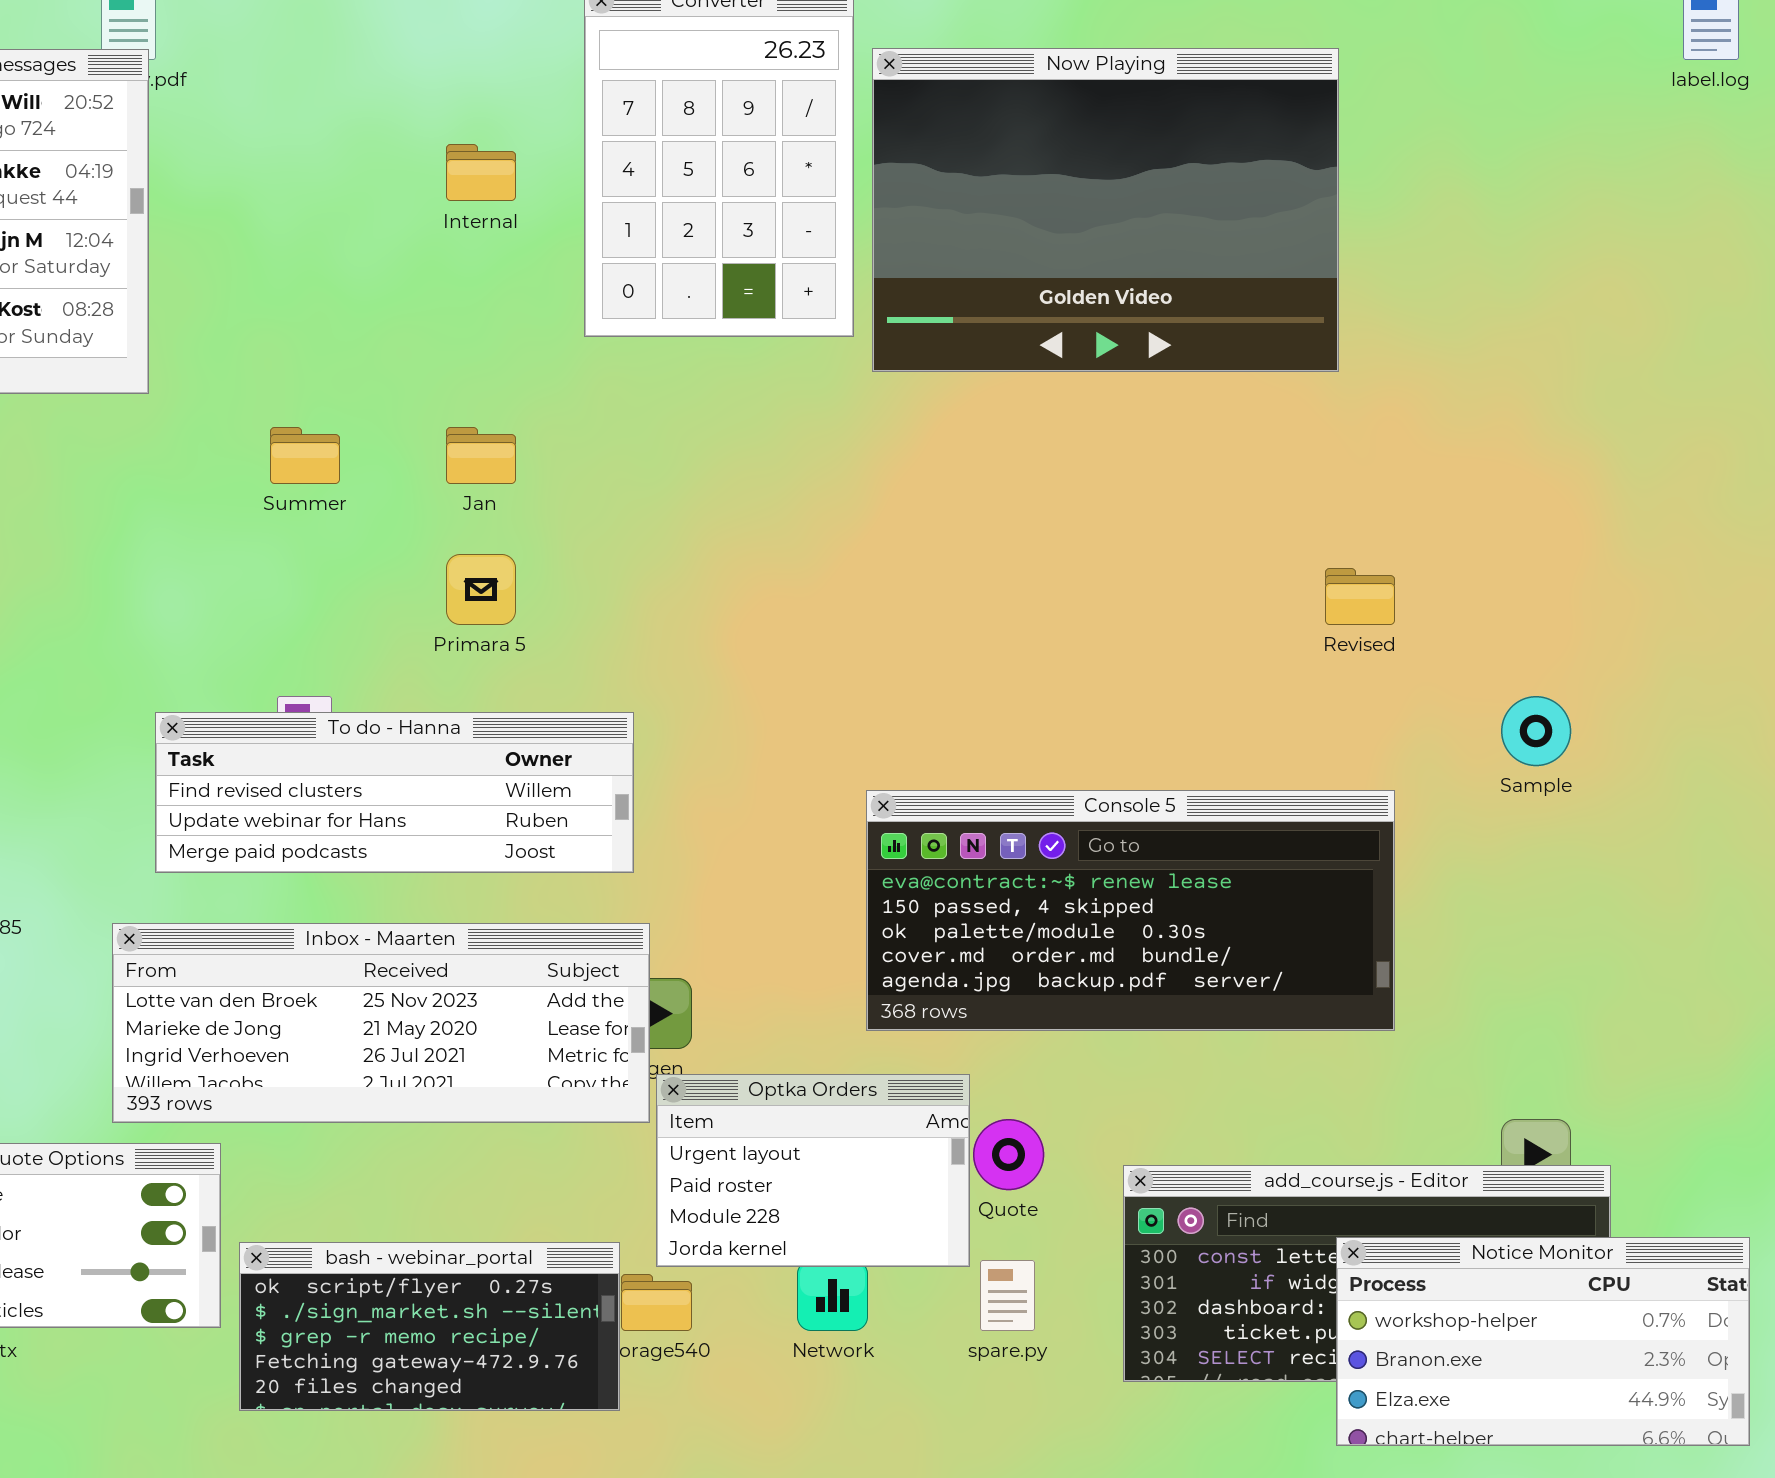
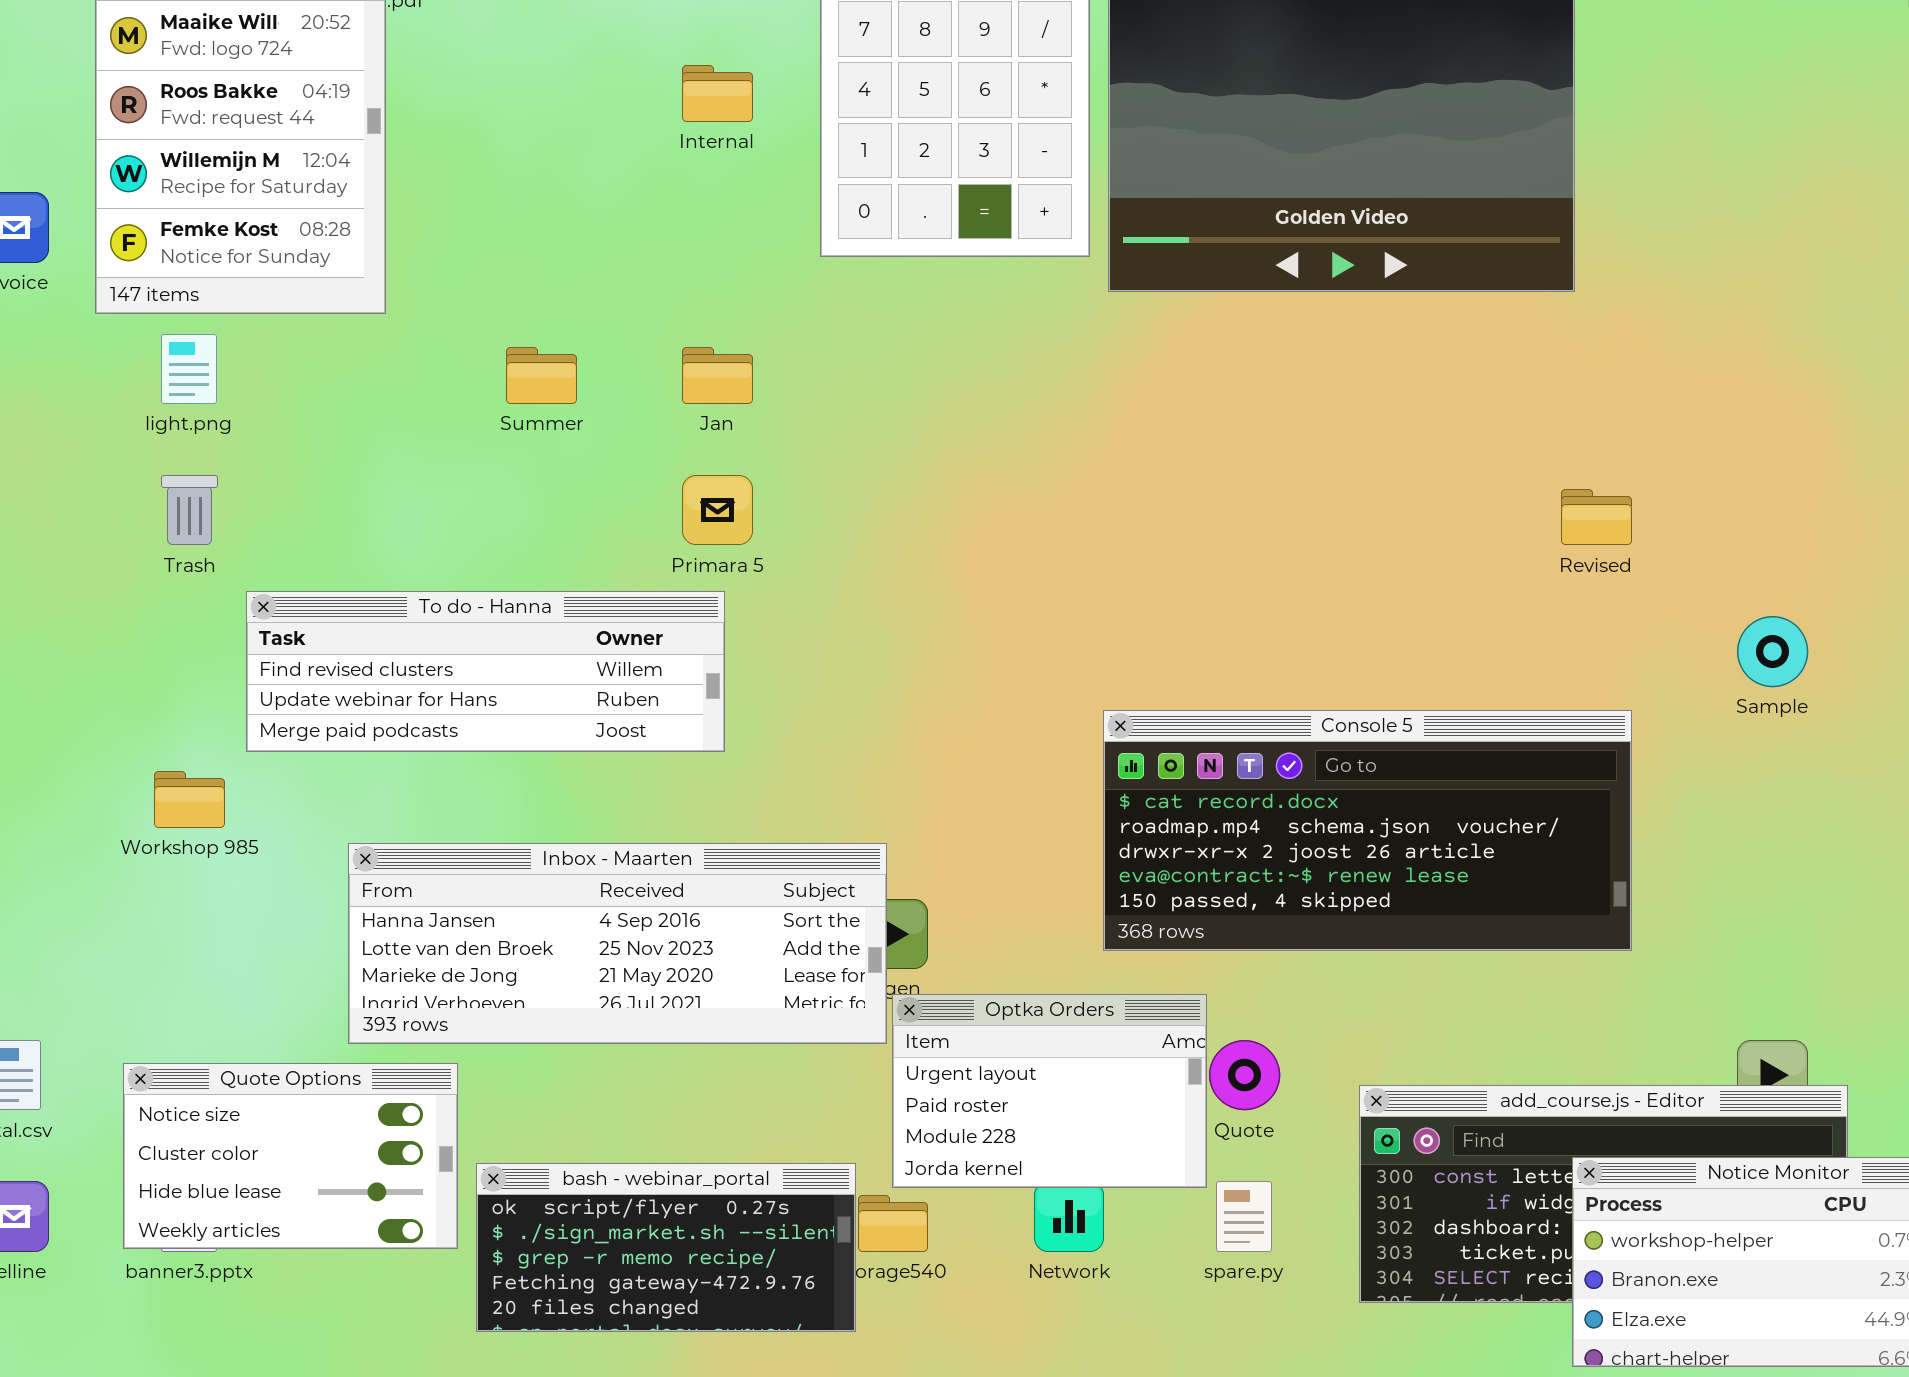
To do - Hanna: [155,712,634,873] -> [246,591,725,752], moved
Console 5: [866,790,1395,1031] -> [1103,710,1632,951], scrolled up 3 rows
Inbox - Maarten: [112,923,650,1123] -> [348,843,887,1044], scrolled up 1 row

